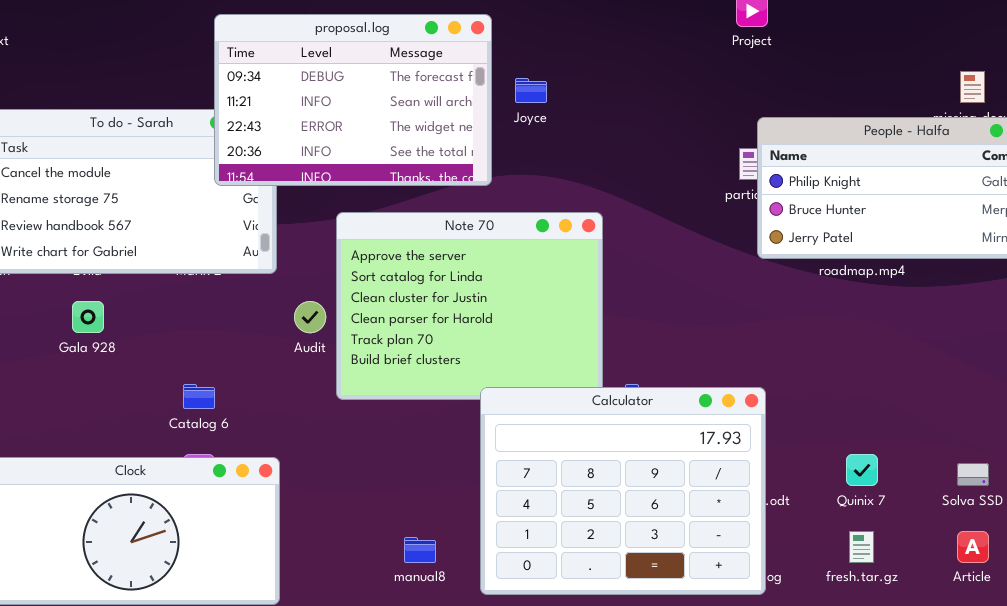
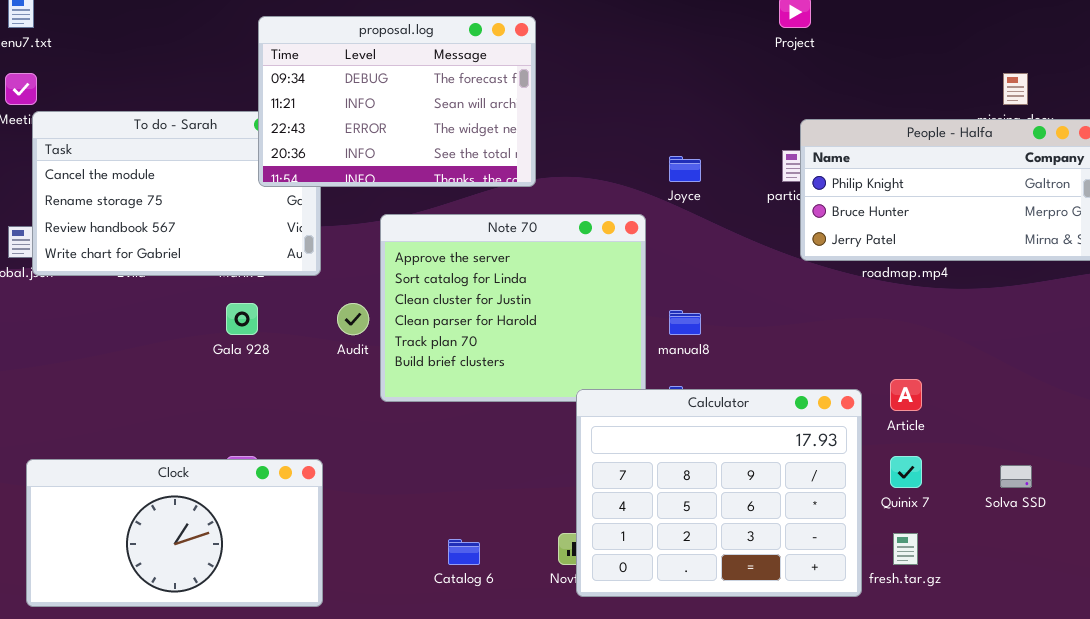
Joyce: [515,78,547,103] -> [669,156,701,182], moved
Gala 928: [72,301,104,333] -> [226,303,258,335], moved
Catalog 6: [183,384,215,409] -> [448,539,480,565], moved
Calculator: [480,387,766,595] -> [576,389,862,597], moved
Article: [957,531,989,563] -> [890,379,922,411], moved
manual8: [404,537,436,563] -> [669,310,701,335], moved

